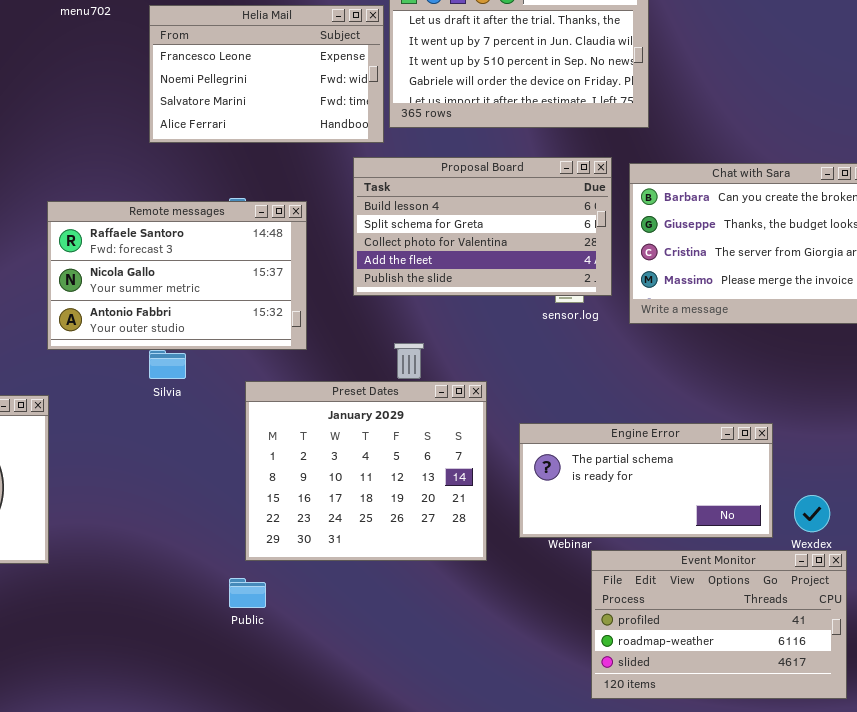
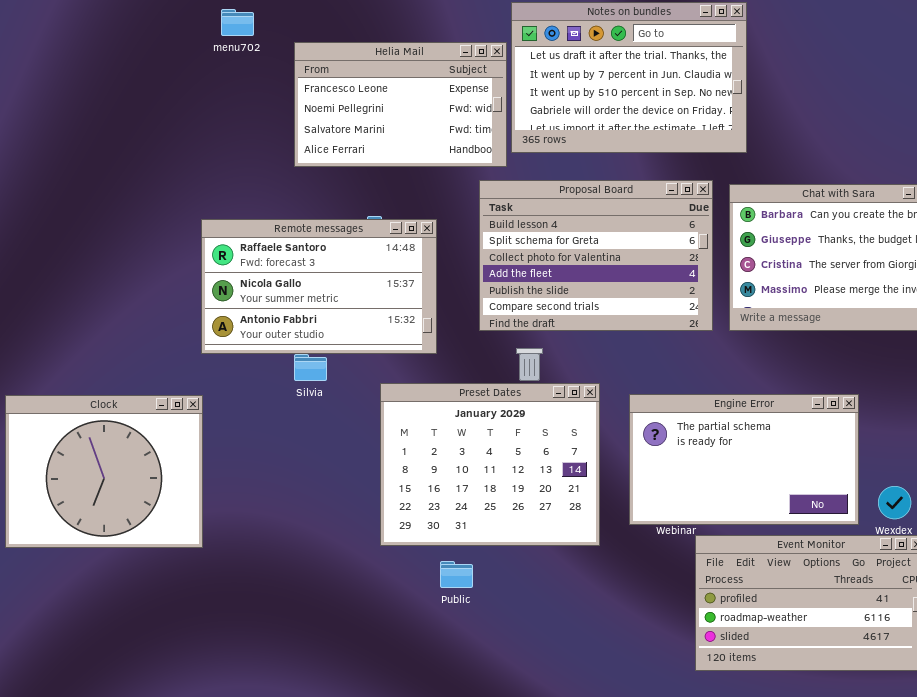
Proposal Board: [353,157,612,296] -> [479,180,713,331], resized
Engine Error: [519,423,773,538] -> [629,394,859,525], resized
Public: [229,578,266,608] -> [440,561,473,588], moved

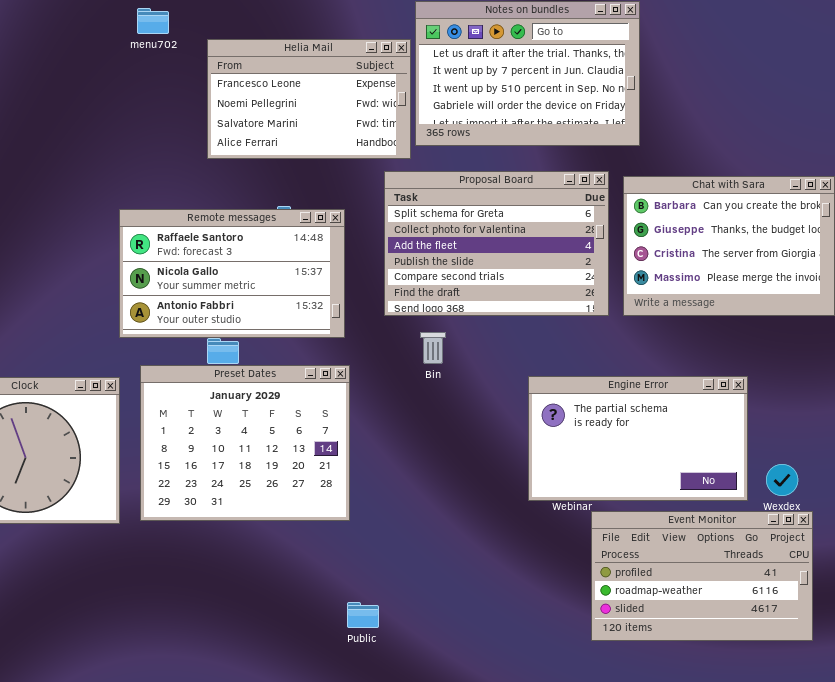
Proposal Board: [479,180,713,331] -> [384,171,609,316], scrolled down 1 row
Preset Dates: [380,383,600,546] -> [140,365,350,521], moved
Public: [440,561,473,588] -> [347,602,379,628], moved

